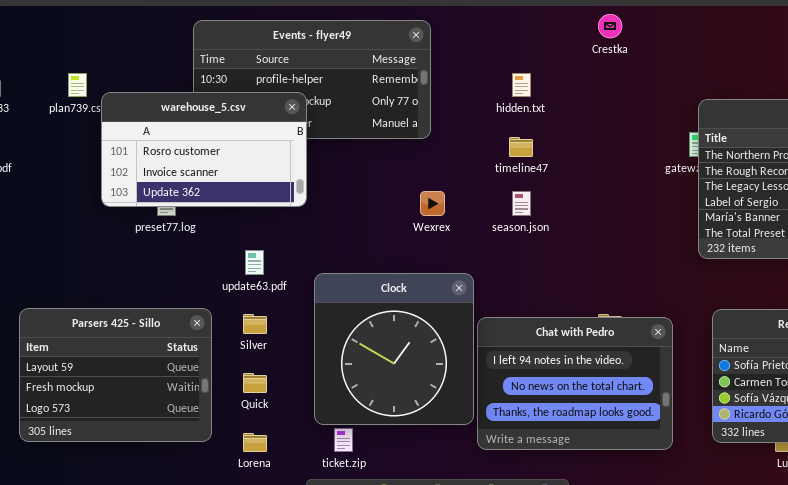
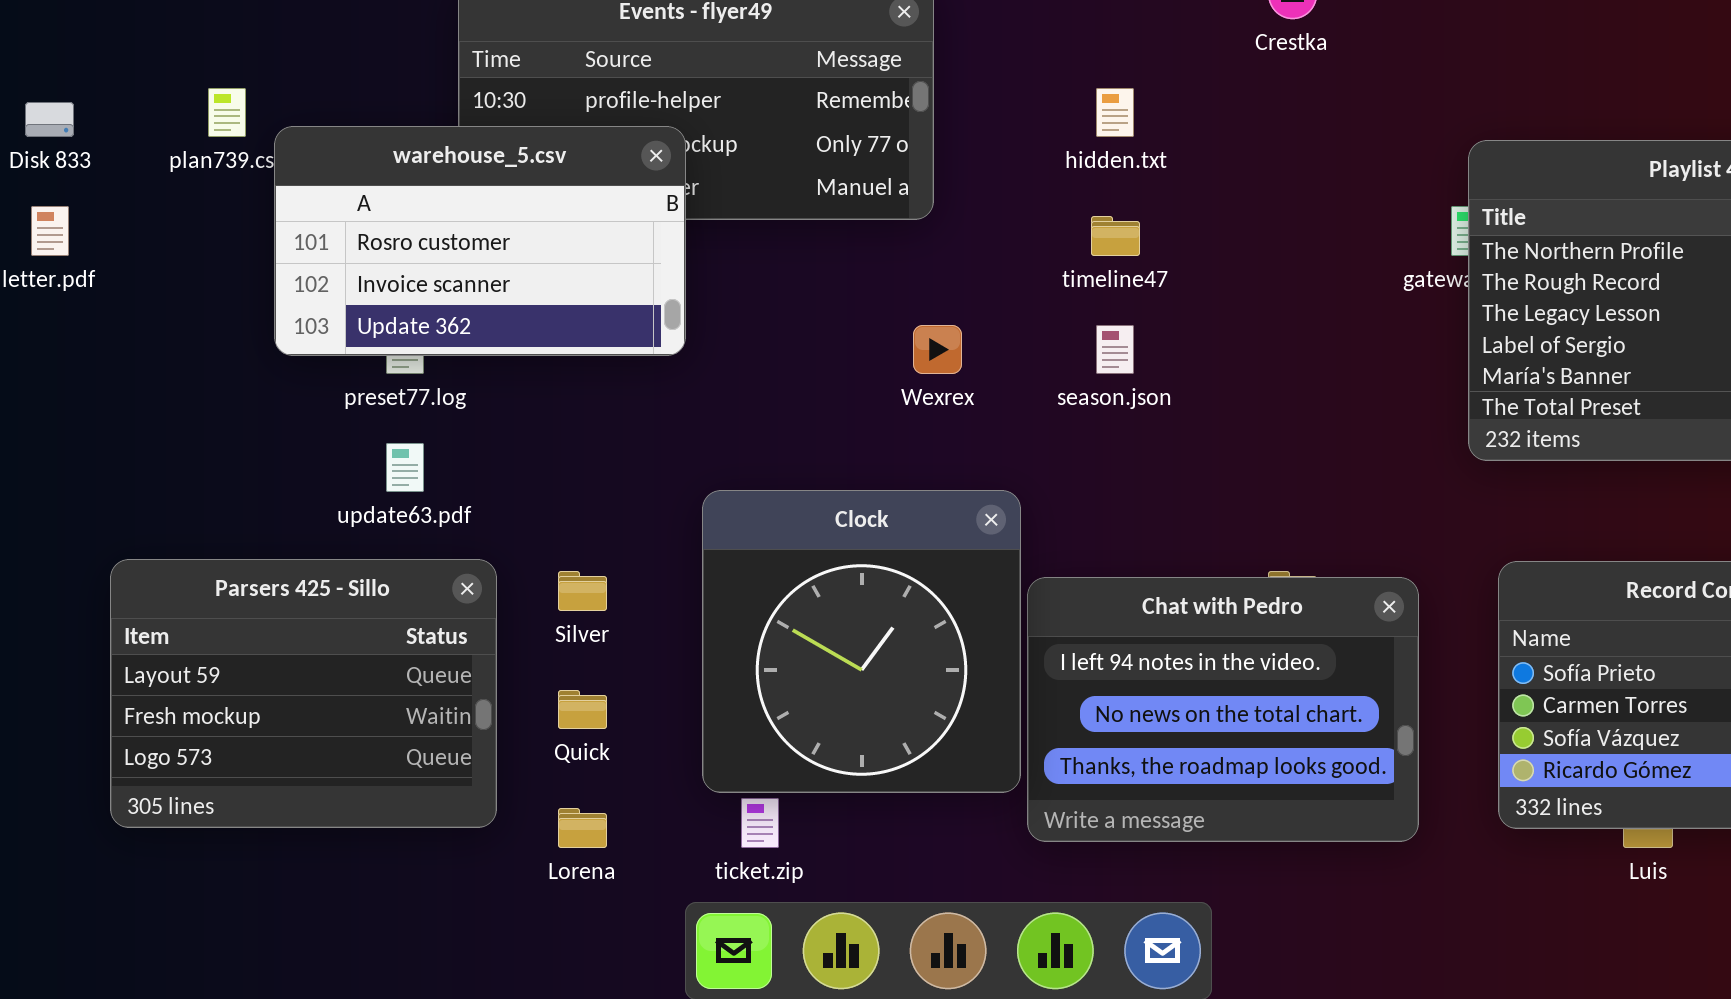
update63.pdf: [245,250,264,275] -> [386,443,424,492], moved

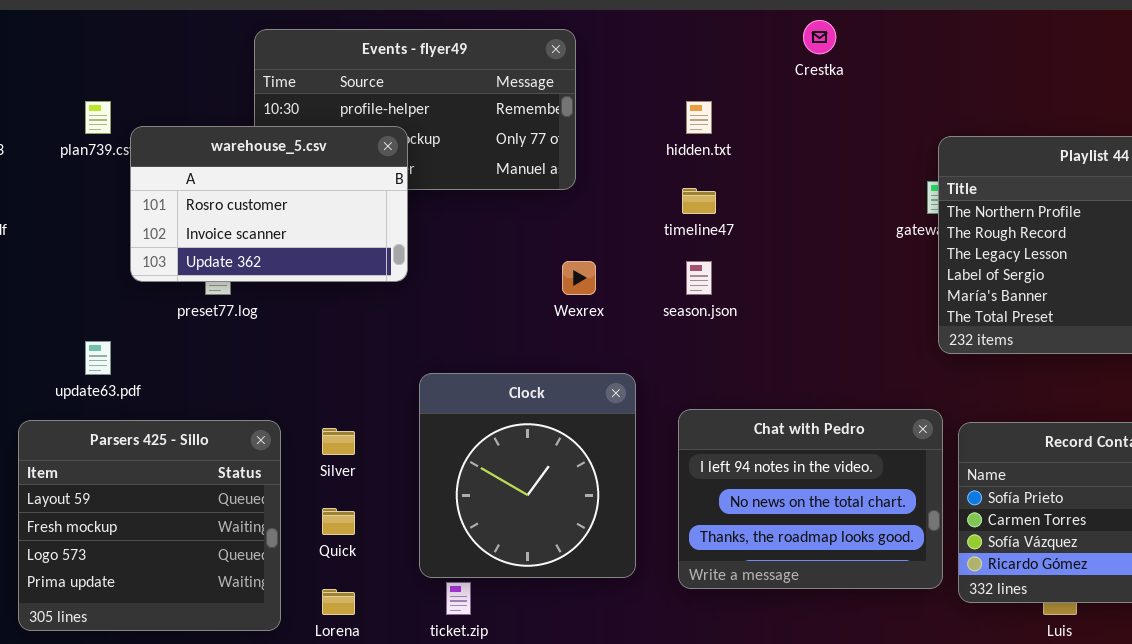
update63.pdf: [386,443,424,492] -> [85,341,111,375], moved
Parsers 425 - Sillo: [110,559,497,828] -> [18,420,281,631], resized
Chat with Pedro: [1027,577,1419,842] -> [678,409,943,589], moved

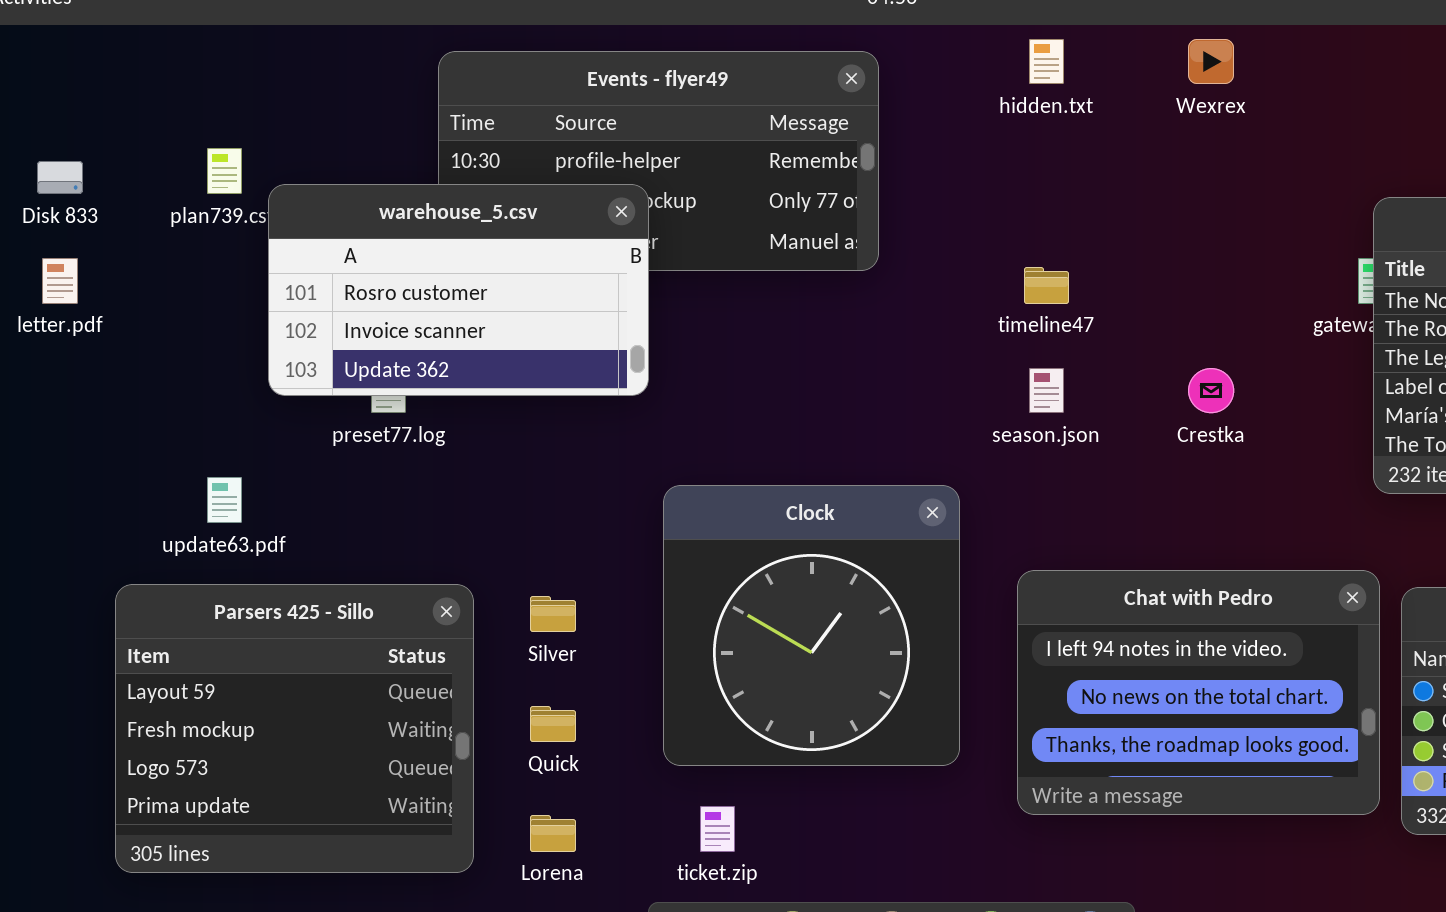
Crestka: [803,20,836,54] -> [1188,368,1234,413], moved
hidden.txt: [686,101,712,134] -> [1029,39,1064,84], moved
Wexrex: [562,261,596,295] -> [1188,39,1234,84], moved
Clock: [419,373,636,578] -> [663,485,960,766], moved

